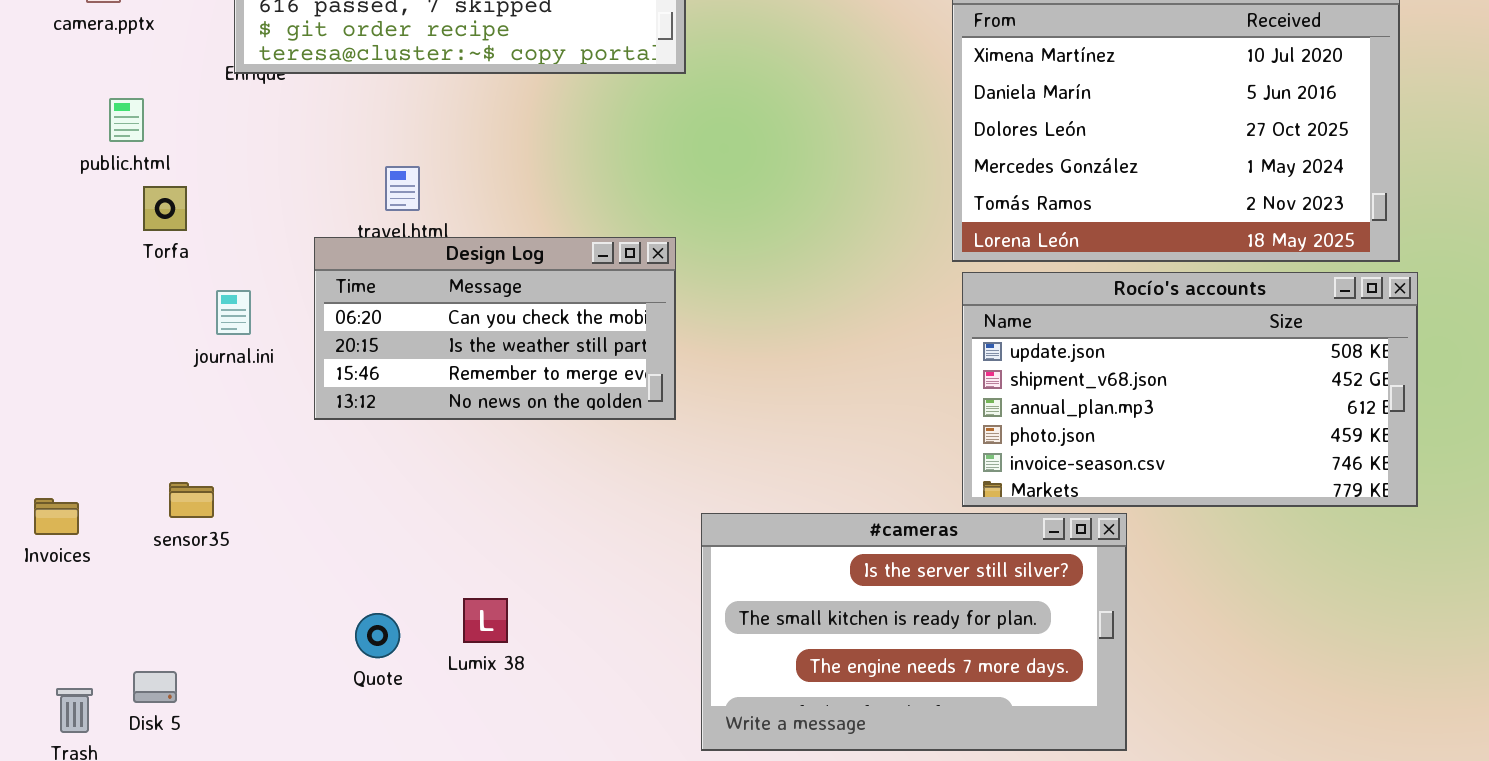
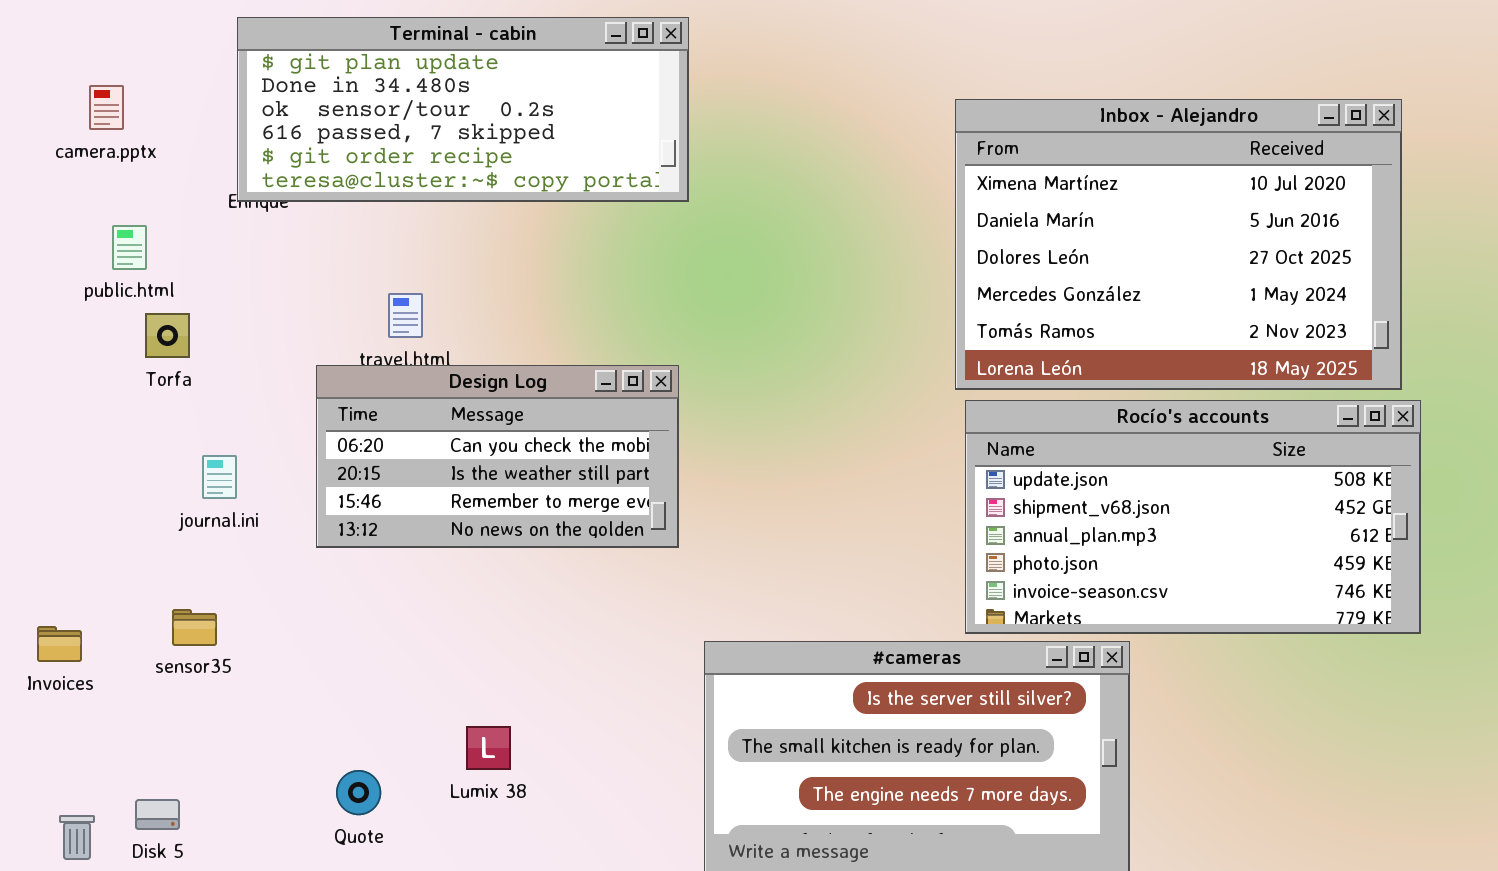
journal.ini: [216,290,251,335] -> [202,455,237,499], moved
Quote: [355,613,400,658] -> [336,770,381,815], moved

